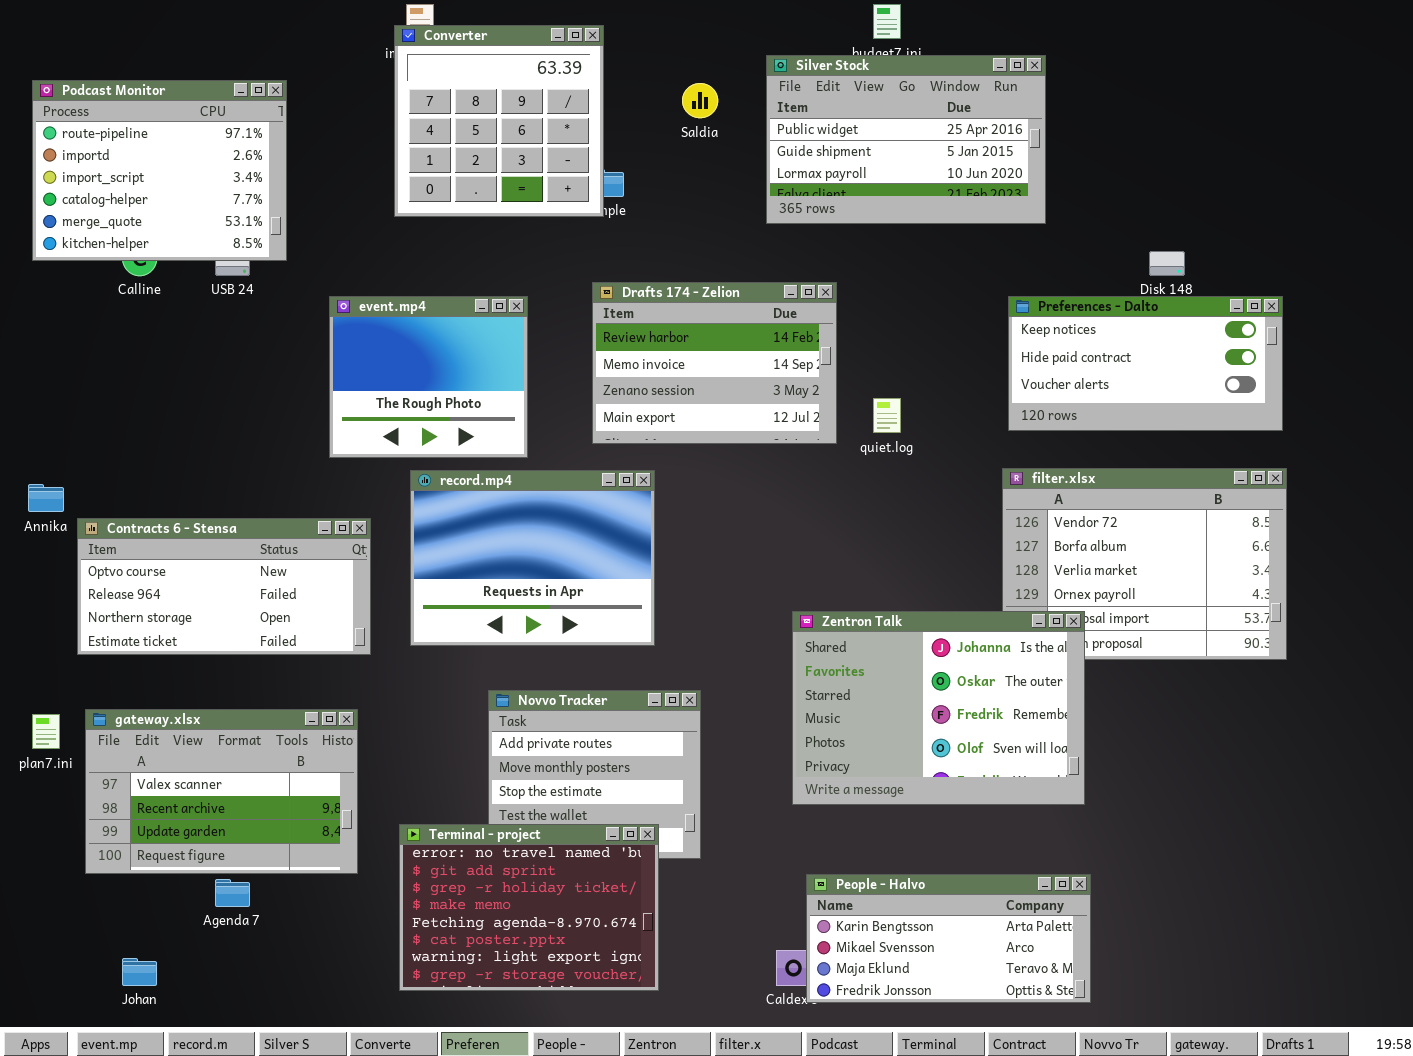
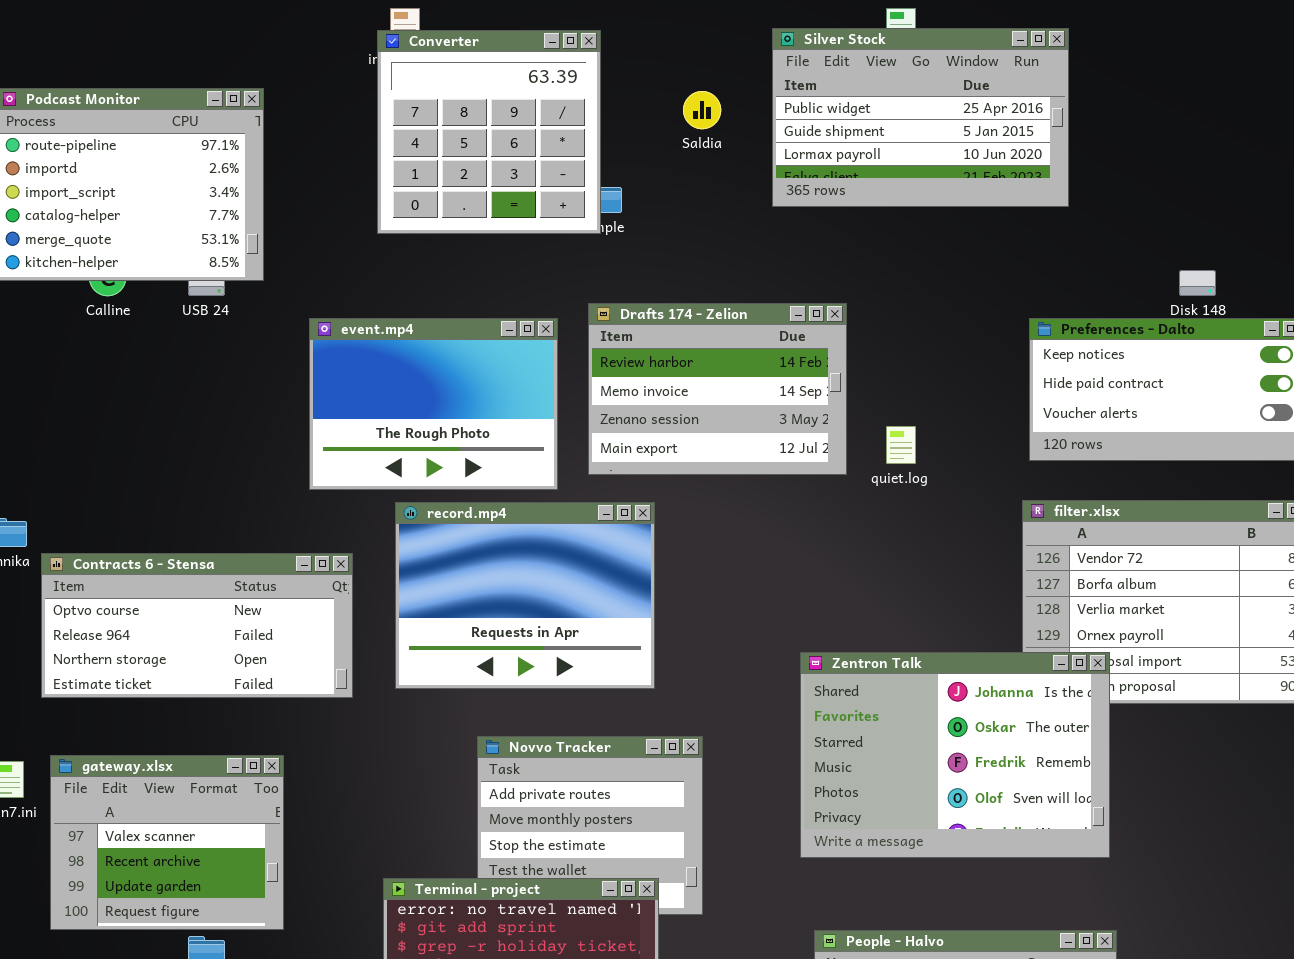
Silver Stock: [766,55,1046,224] -> [772,28,1069,207], moved
event.mp4: [329,296,528,458] -> [309,318,558,490], resized
gateway.xlsx: [85,709,358,874] -> [50,755,284,930], resized

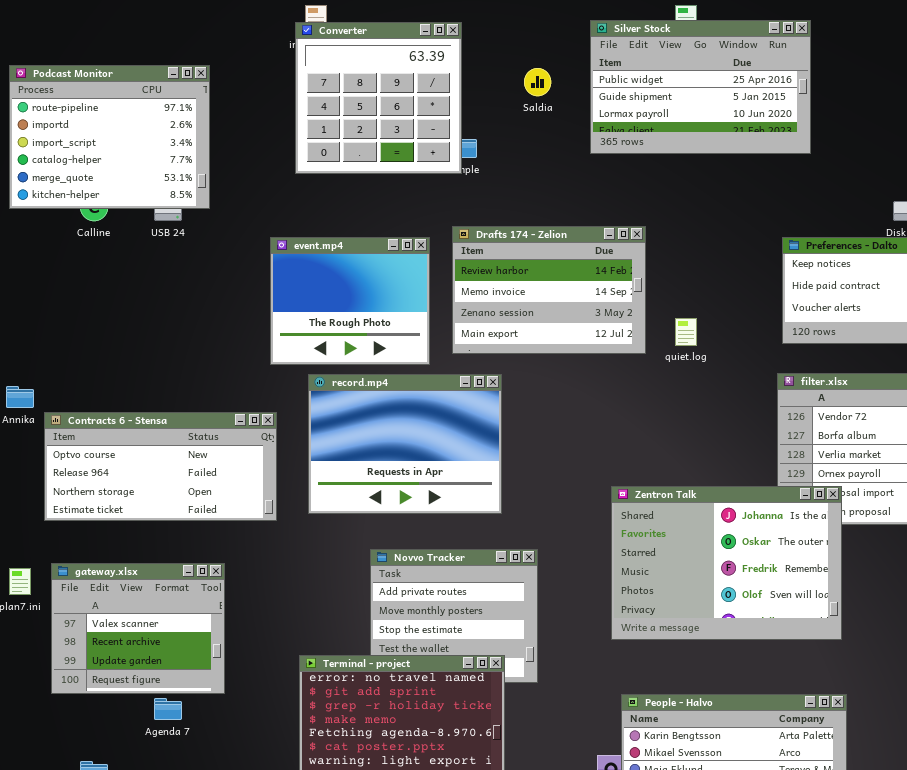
event.mp4: [309,318,558,490] -> [270,237,430,365], resized

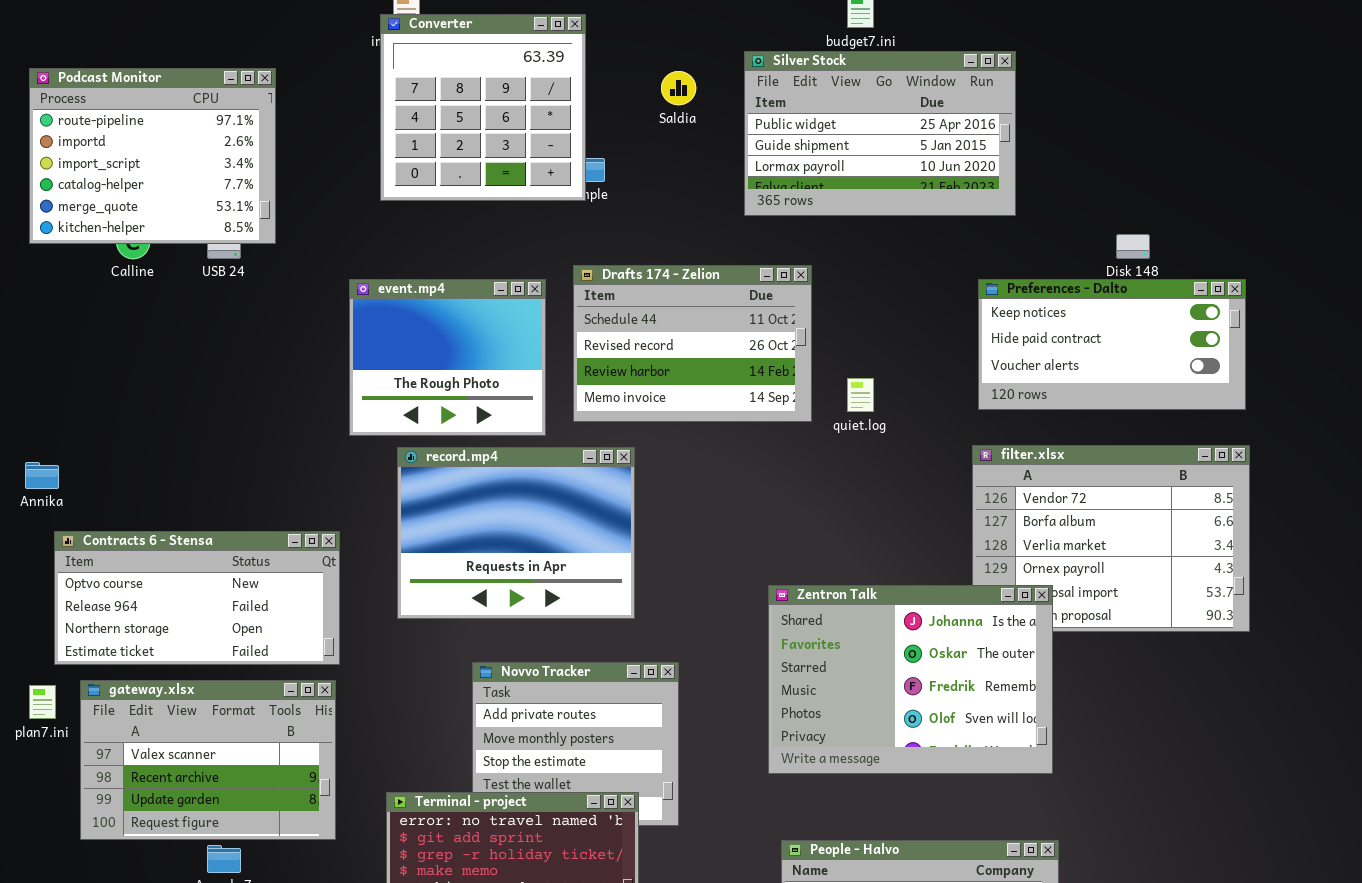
Silver Stock: [590,20,811,154] -> [744,51,1016,216], moved
Drafts 174 - Zelion: [452,226,646,354] -> [573,265,812,422], scrolled up 2 rows
Contracts 6 - Stensa: [44,412,277,521] -> [54,531,340,665], moved
gateway.xlsx: [51,563,225,694] -> [80,680,336,840], resized

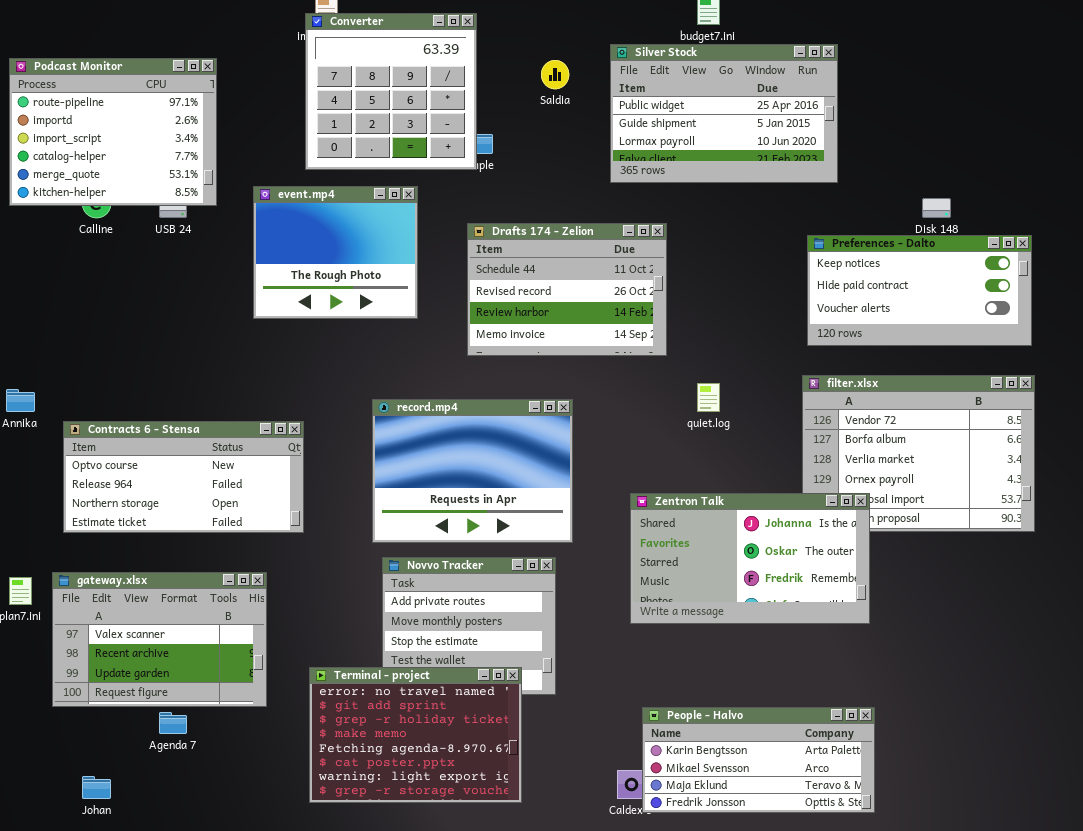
event.mp4: [349,279,546,436] -> [253,186,418,319], moved
quiet.log: [847,378,874,412] -> [697,383,720,412], moved
record.mp4: [397,447,635,619] -> [372,399,573,543], moved
Contracts 6 - Stensa: [54,531,340,665] -> [63,421,304,533], moved
Zentron Talk: [768,585,1053,774] -> [630,493,870,624], resized

